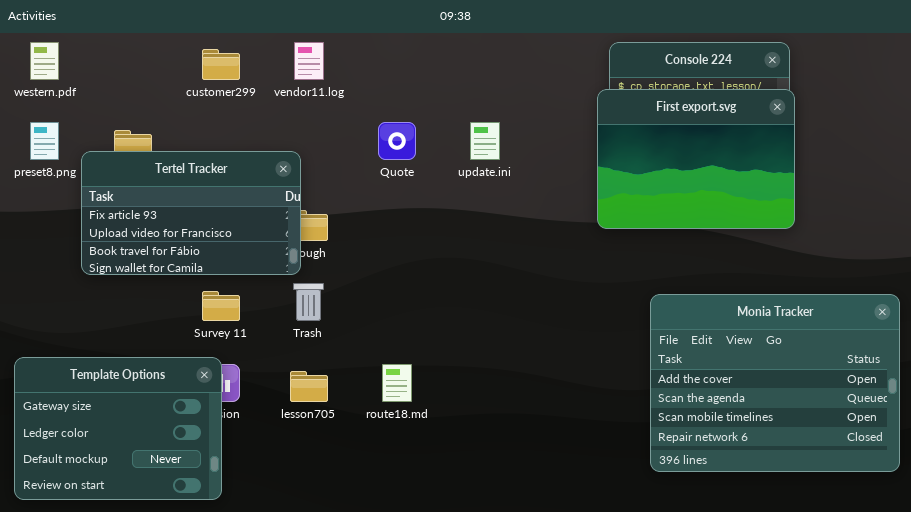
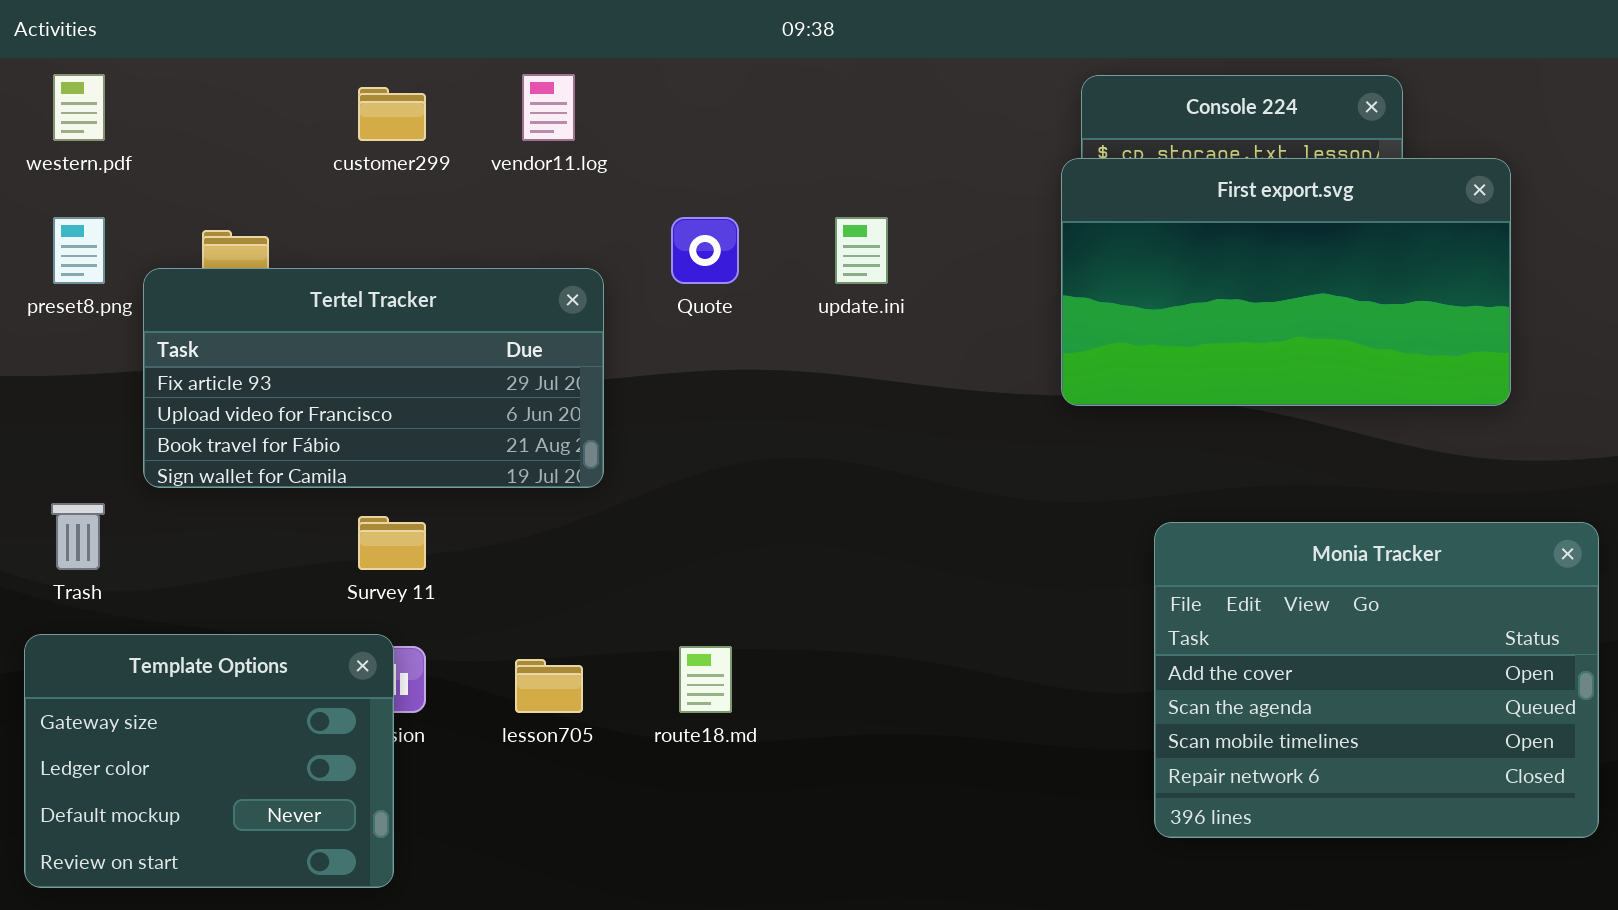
First export.svg: [597,89,795,229] -> [1061,158,1511,406], resized
Tertel Tracker: [81,151,301,275] -> [143,268,604,488], resized
Trash: [293,283,324,321] -> [51,503,105,570], moved

